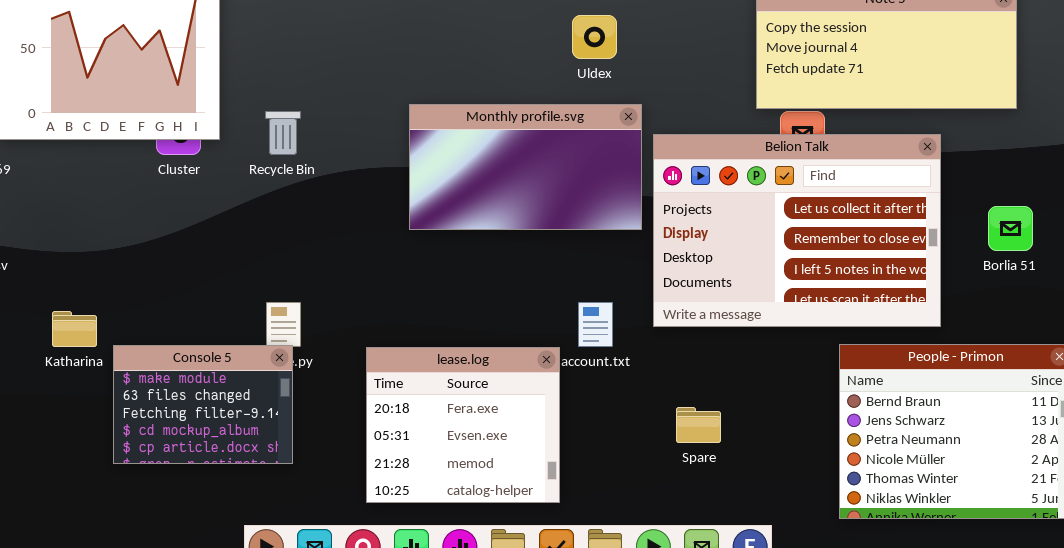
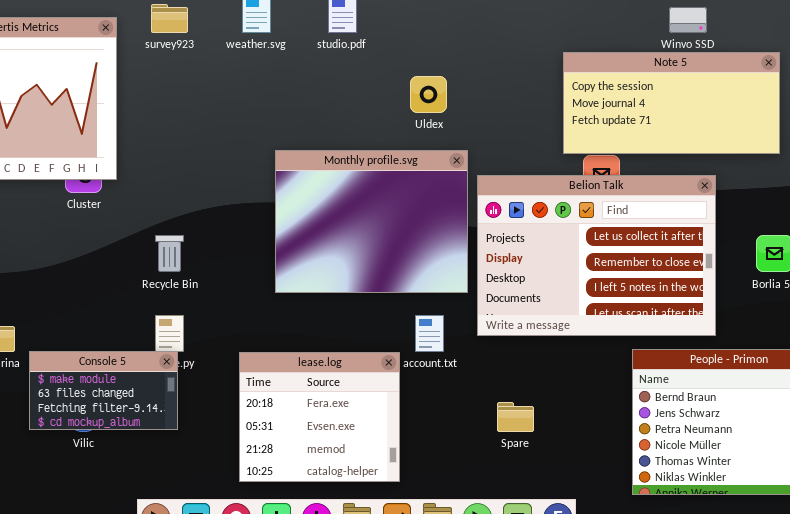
Monthly profile.svg: [409,104,642,230] -> [275,150,468,293], resized
Recycle Bin: [265,111,301,155] -> [155,235,184,272], moved
Console 5: [113,345,293,464] -> [29,351,178,430], resized

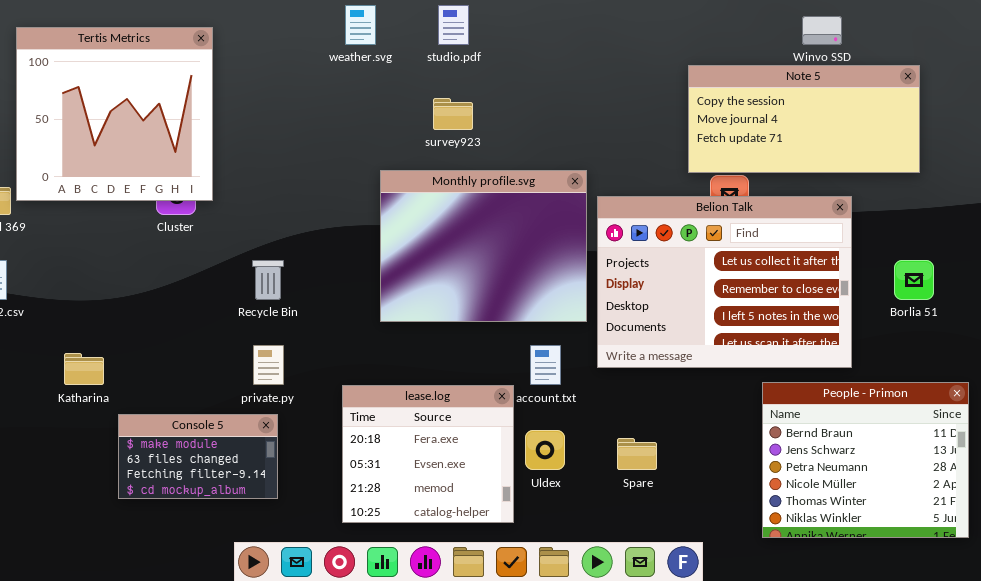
survey923: [151,4,188,33] -> [433,98,473,130], moved
Uldex: [410,76,447,113] -> [525,430,565,470], moved
Console 5: [29,351,178,430] -> [118,414,278,499], moved

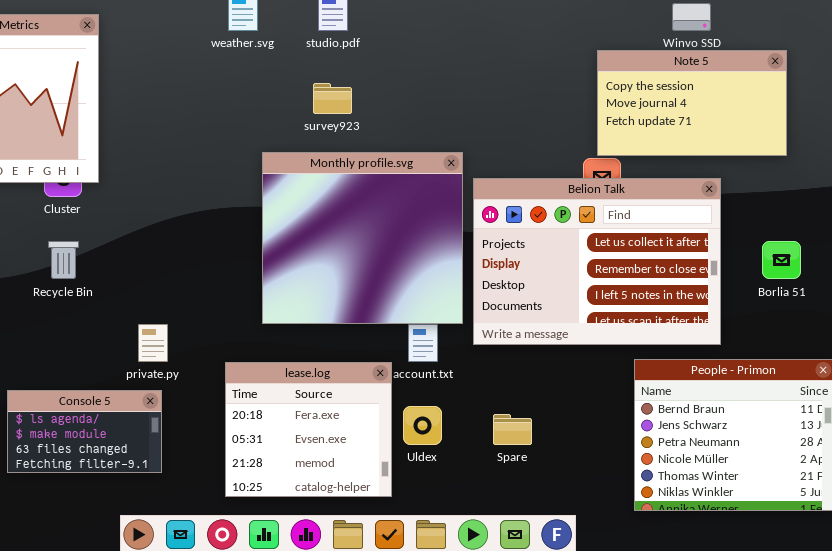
Note 5: [688,65,920,173] -> [597,50,787,156], resized
Monthly profile.svg: [380,170,587,322] -> [262,152,463,324], resized
Recycle Bin: [252,260,284,300] -> [48,241,79,279], moved
Console 5: [118,414,278,499] -> [7,390,162,473], scrolled up 1 row

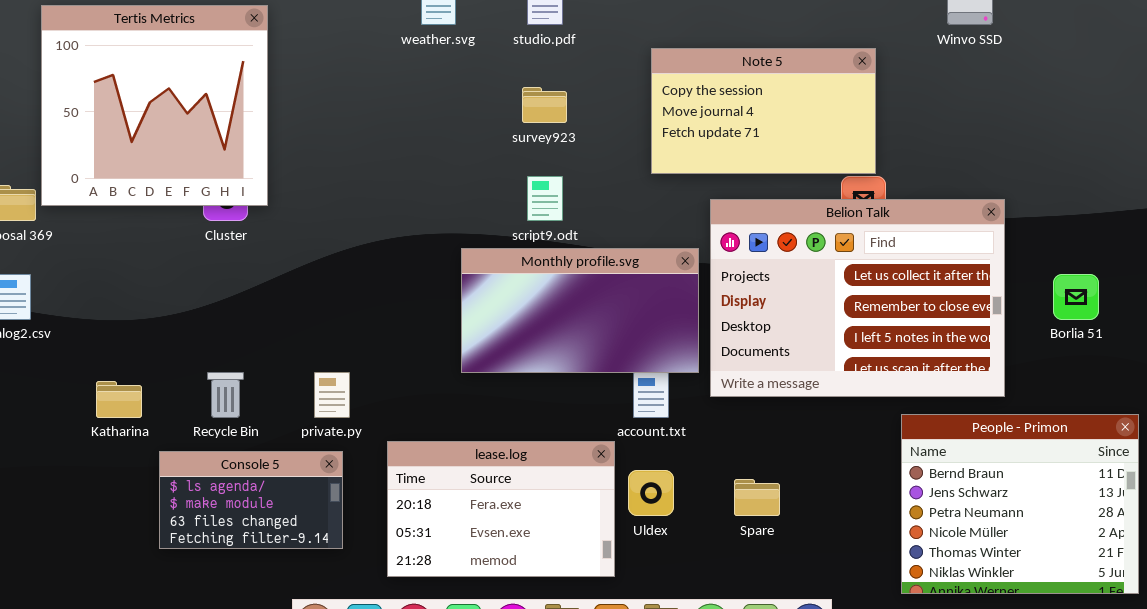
Note 5: [597,50,787,156] -> [651,48,876,174], moved
Monthly profile.svg: [262,152,463,324] -> [461,248,699,373], resized
Recycle Bin: [48,241,79,279] -> [207,372,244,418], moved
lease.log: [225,362,392,497] -> [387,441,615,577], resized

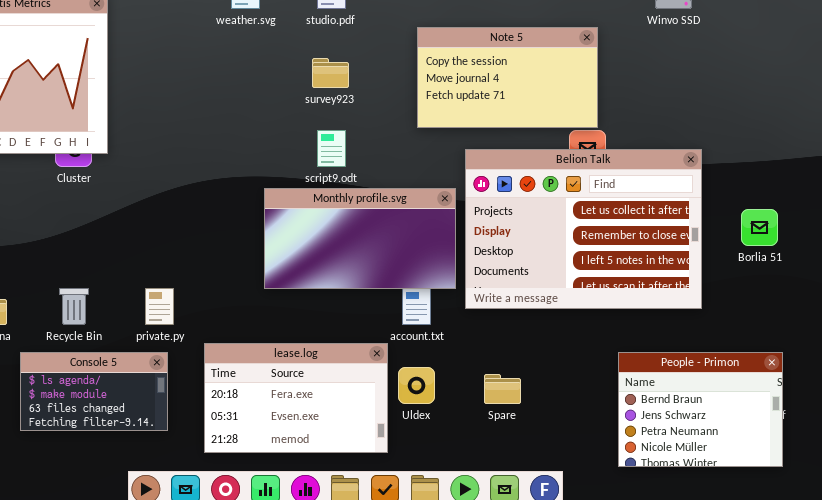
People - Primon: [901,414,1139,594] -> [618,352,783,467], resized

